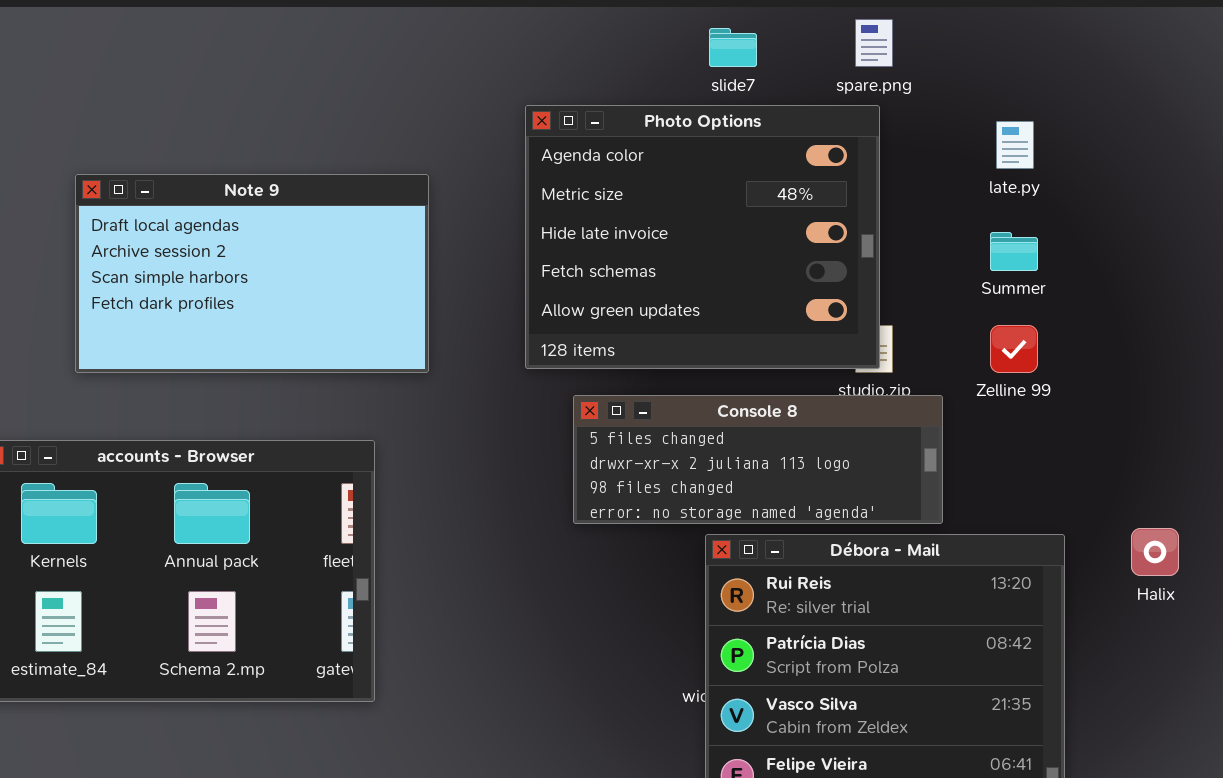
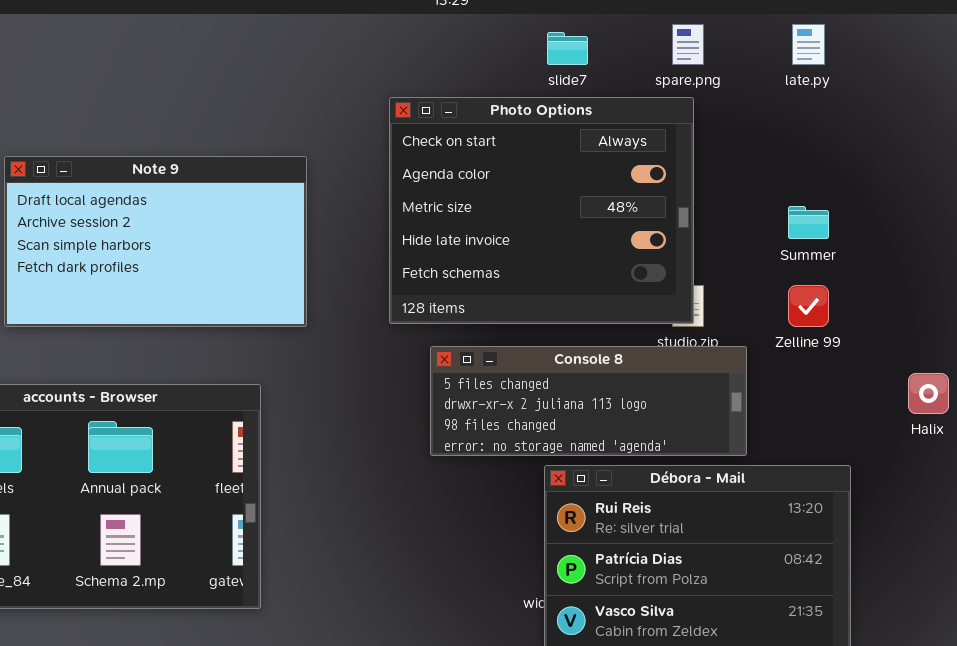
Photo Options: [525,105,880,369] -> [389,97,694,324], scrolled up 1 row
late.py: [996,121,1034,169] -> [792,24,825,65], moved
Halix: [1131,528,1179,576] -> [908,373,949,414], moved

